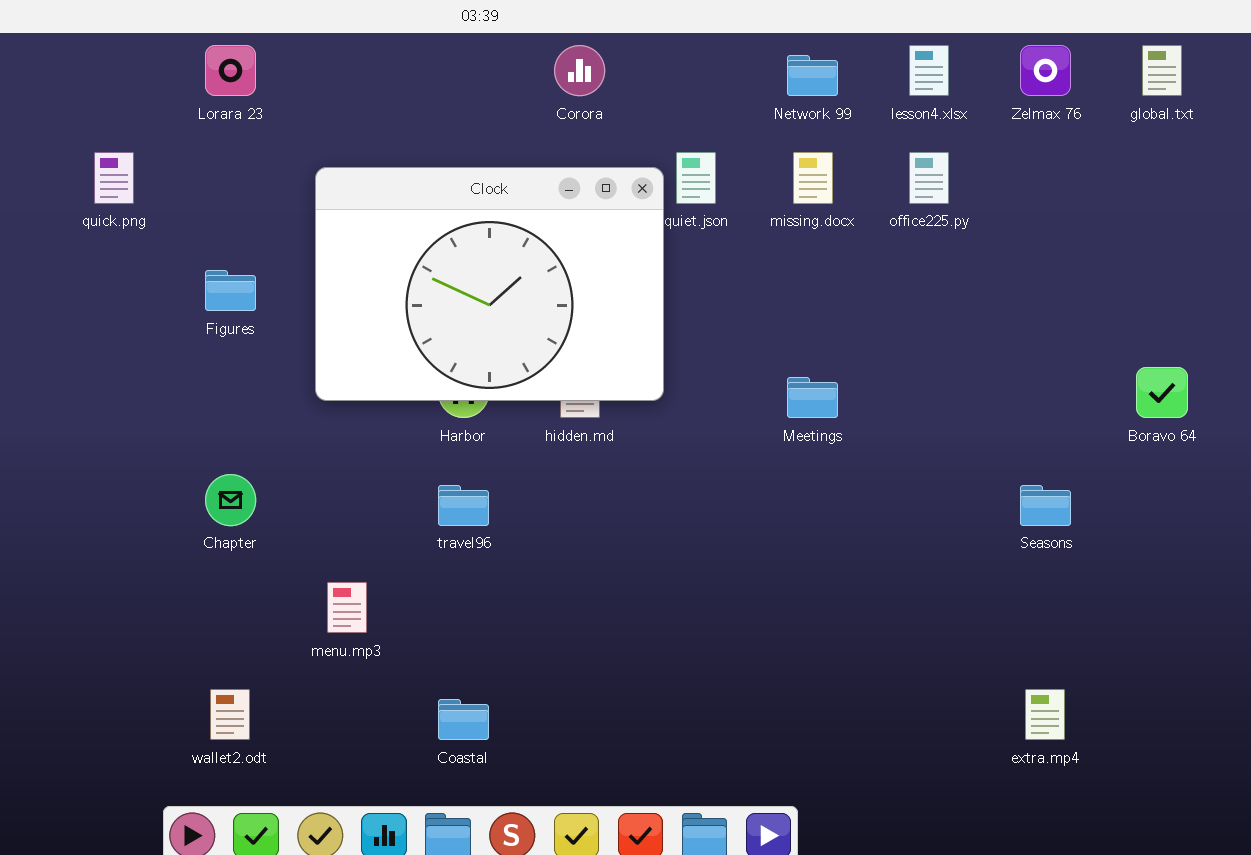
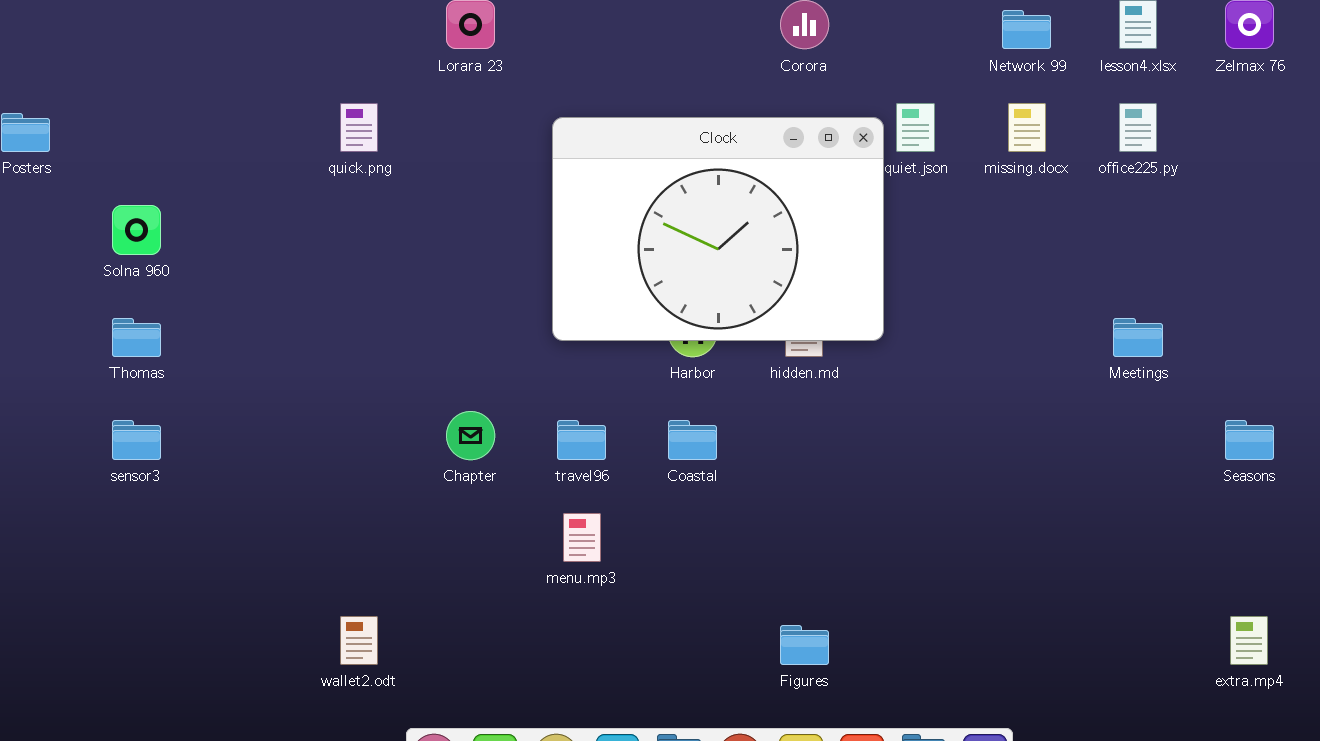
Figures: [205,270,256,311] -> [780,625,829,665], moved
Meetings: [787,377,838,418] -> [1113,318,1163,357], moved
travel96: [438,485,489,526] -> [557,420,606,460], moved
wallet2.odt: [210,689,250,740] -> [340,616,378,665], moved
Coastal: [438,699,489,740] -> [668,420,717,460], moved

